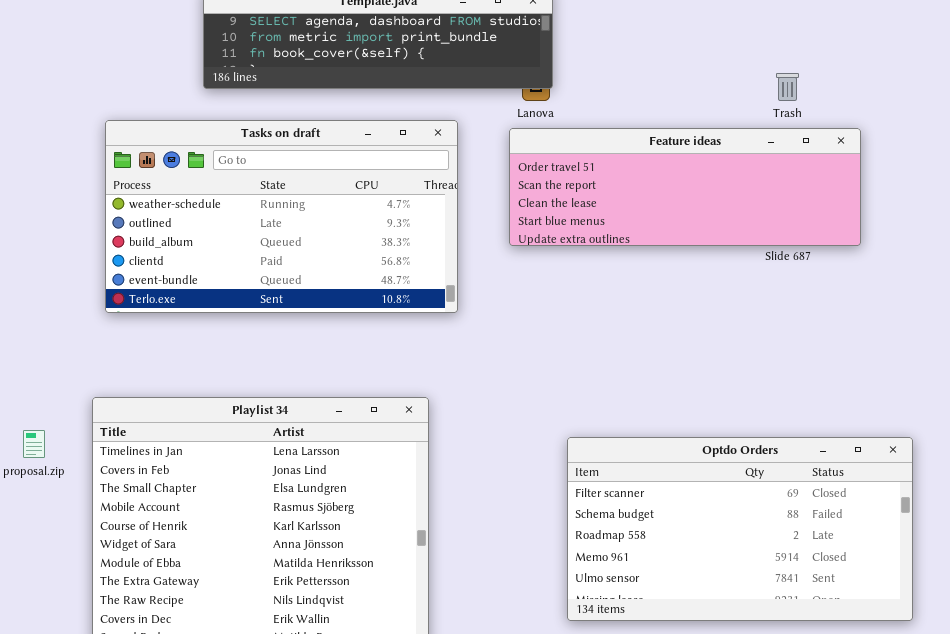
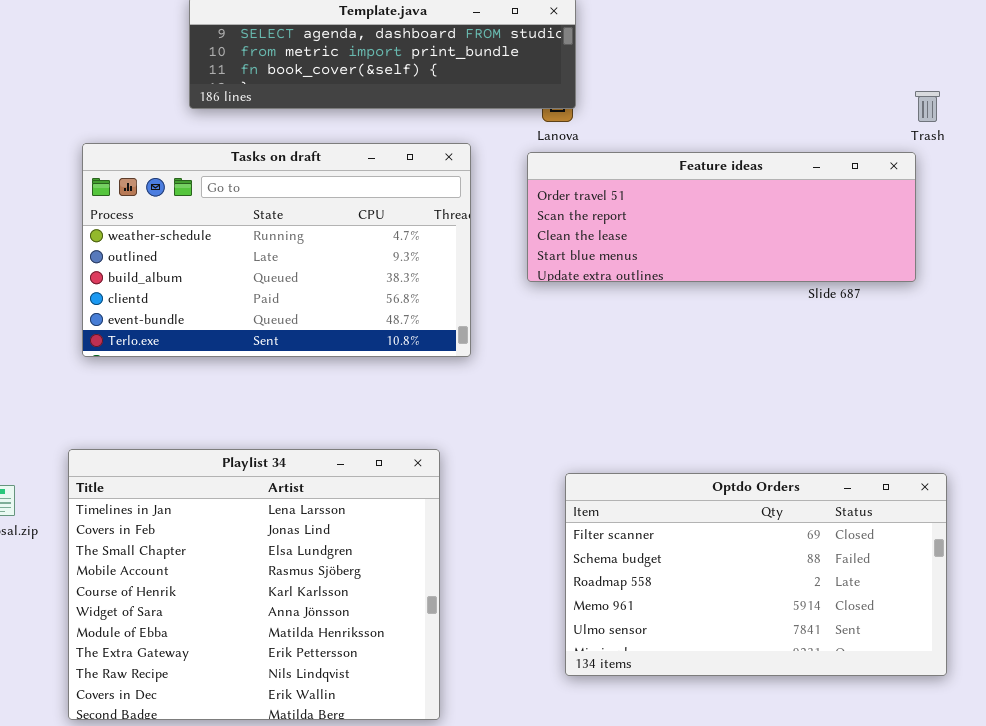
Trash: [776,73,799,101] -> [915,91,940,122], moved
Optdo Orders: [567,437,913,621] -> [565,473,947,676], moved

